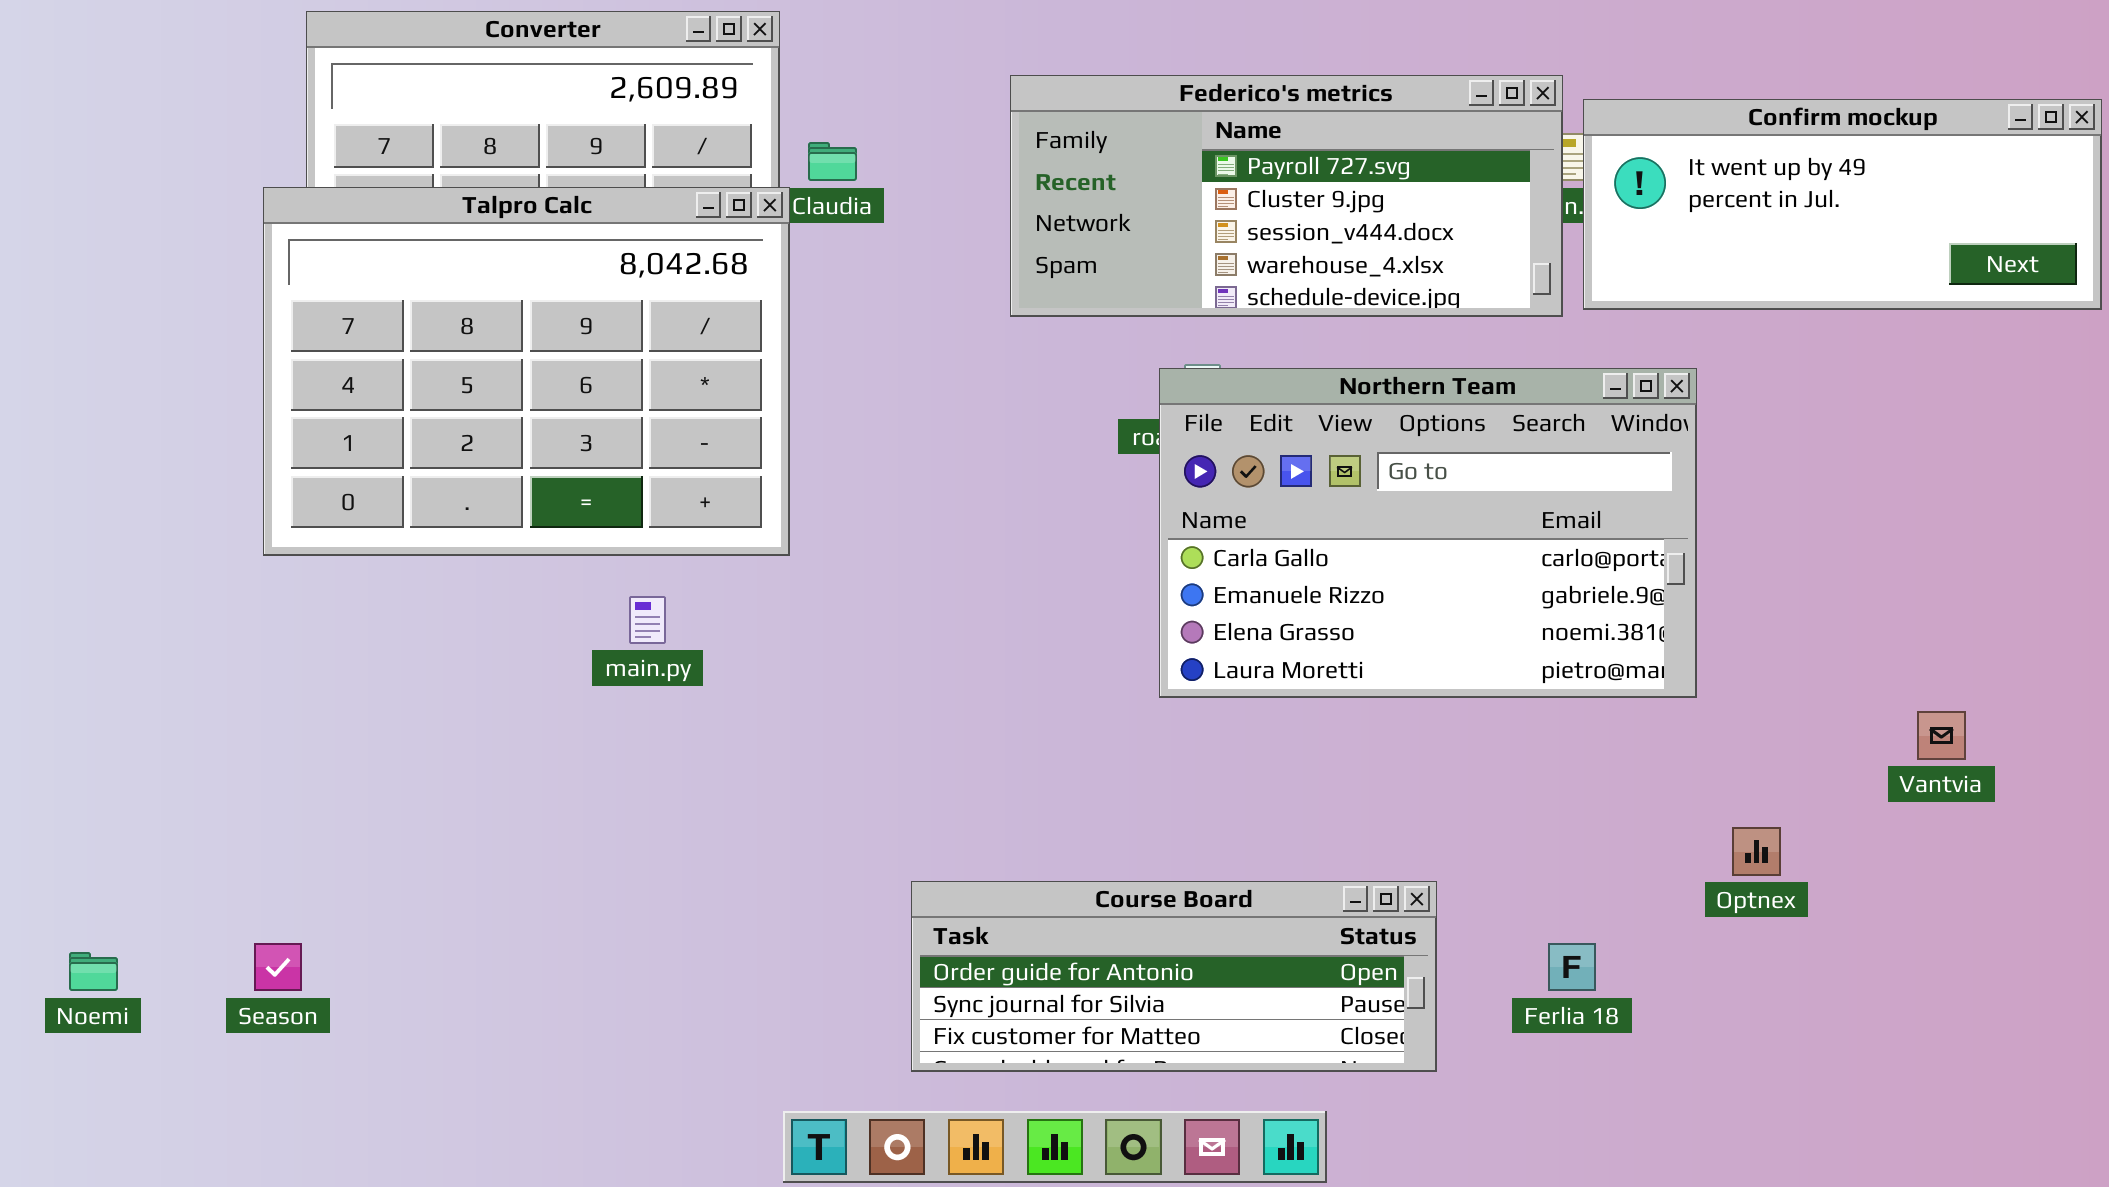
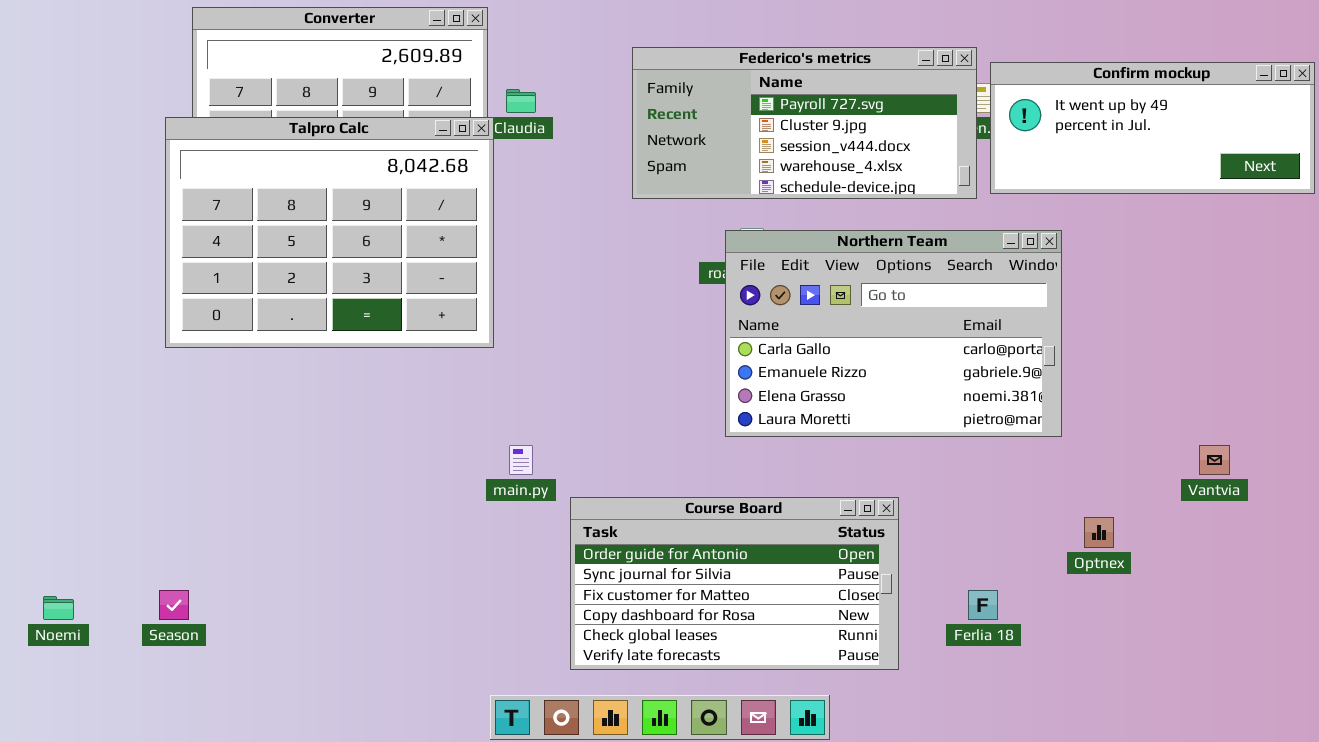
main.py: [629,596,666,644] -> [509,445,533,475], moved
Course Board: [911,881,1437,1072] -> [570,497,899,670], resized

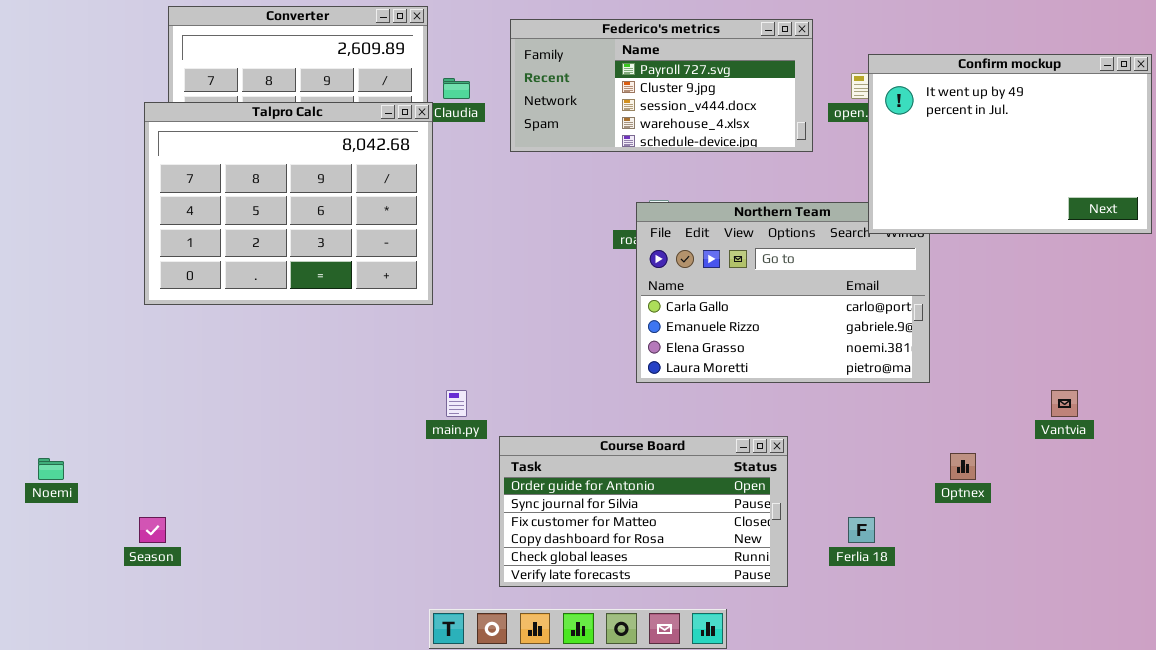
Federico's metrics: [632,47,977,199] -> [510,19,813,152], moved
Confirm mockup: [990,62,1315,194] -> [868,54,1152,234], resized
Noemi: [43,596,74,620] -> [38,458,64,480], moved

